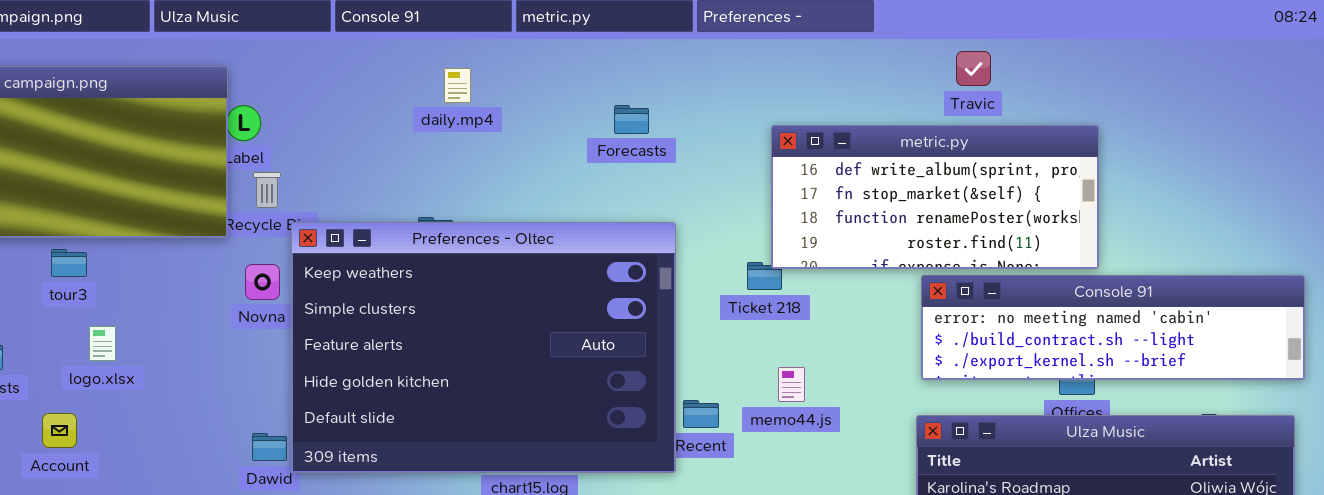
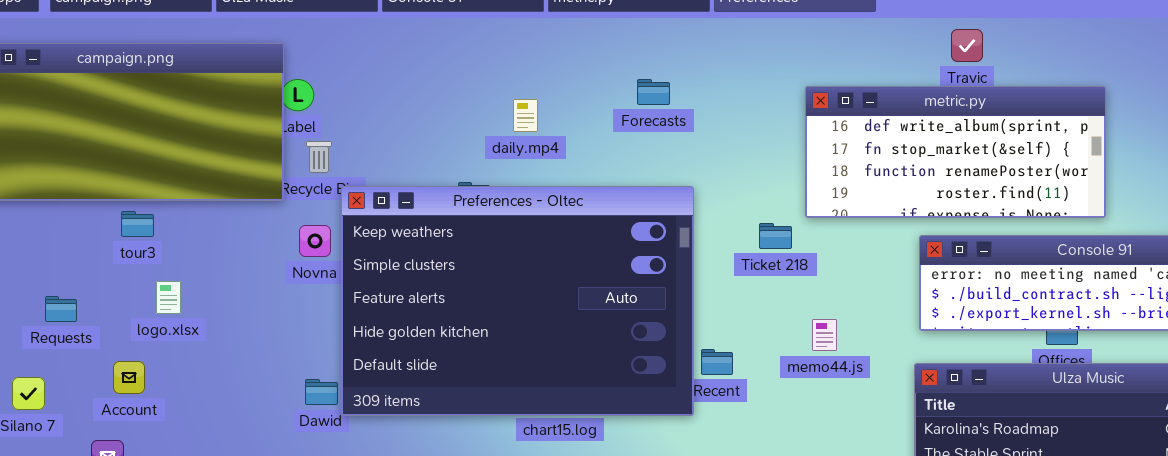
daily.mp4: [444,68,471,103] -> [513,99,538,132], moved
metric.py: [771,125,1099,269] -> [805,86,1106,218], moved
memo44.js: [778,367,805,402] -> [812,319,837,351], moved

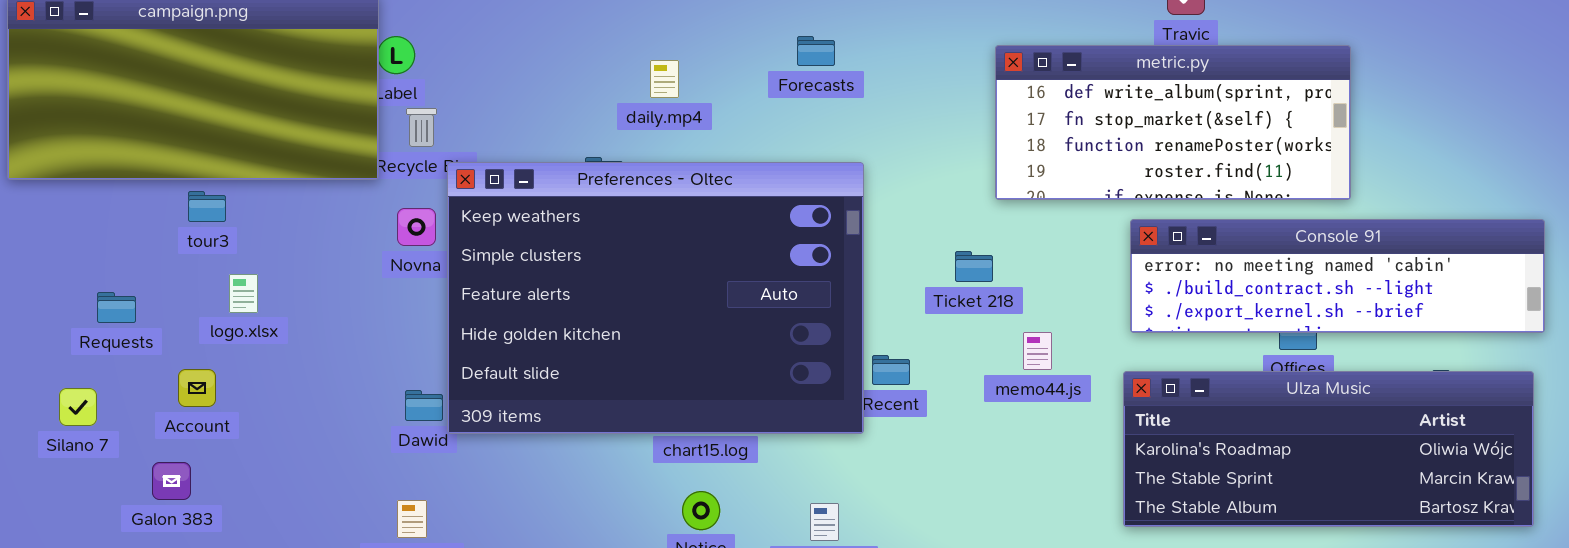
Ticket 218: [759,223,792,249] -> [955,251,993,282], moved
memo44.js: [812,319,837,351] -> [1023,332,1052,370], moved

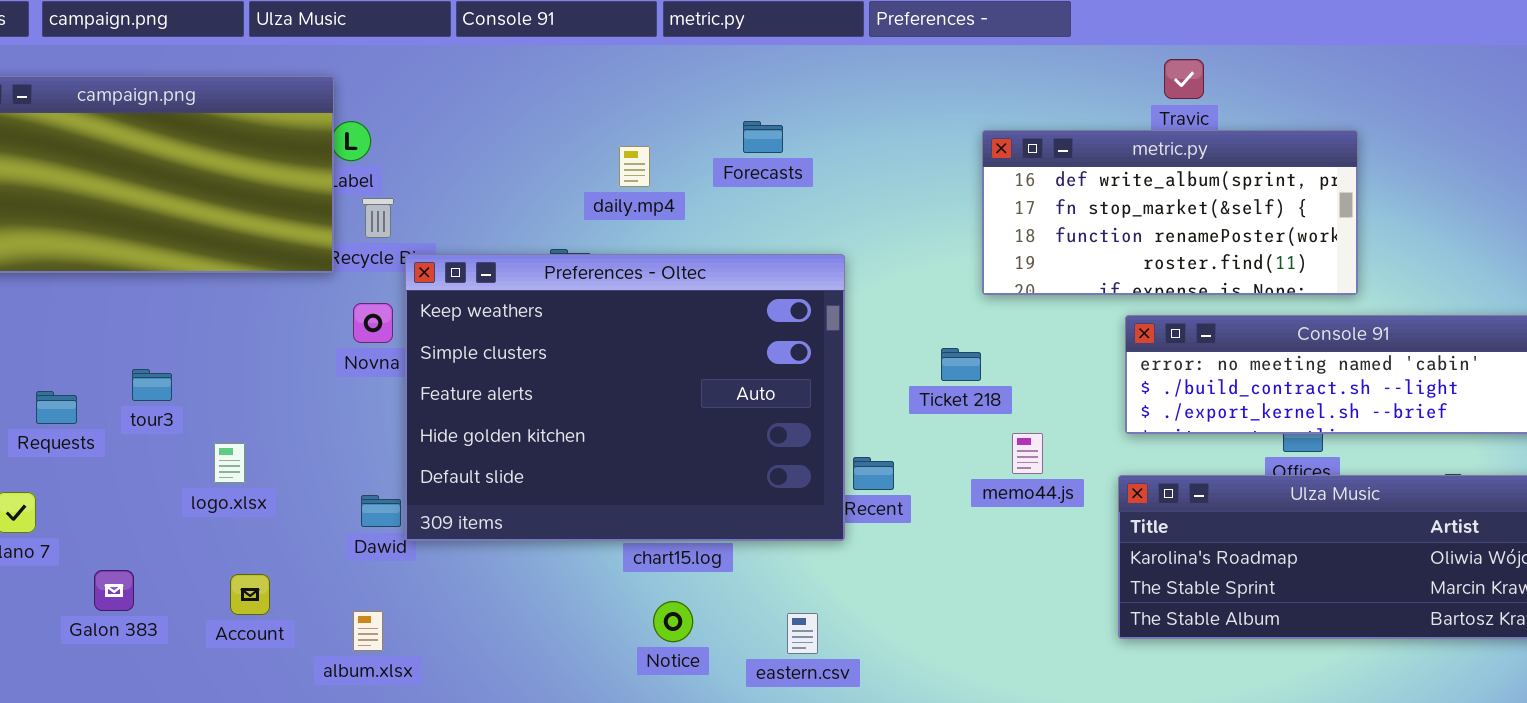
Forecasts: [797,36,835,66] -> [743,121,783,153], moved
tour3: [188,191,226,222] -> [132,369,172,401], moved
logo.xlsx: [229,274,258,313] -> [214,443,245,483], moved
Account: [178,369,216,407] -> [230,574,270,615], moved

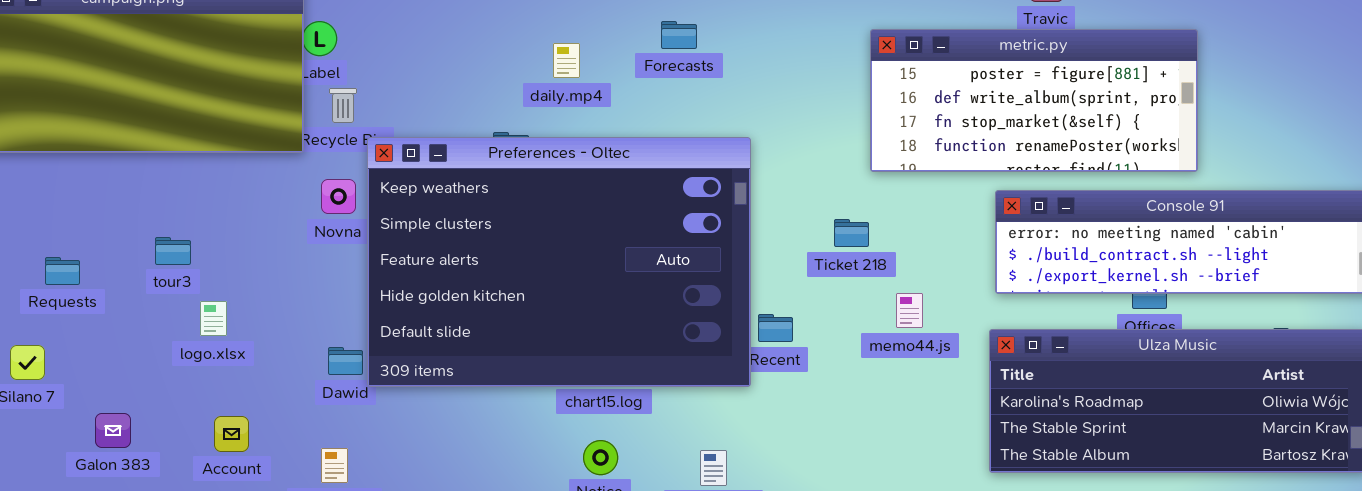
metric.py: [982,130,1358,295] -> [870,29,1198,172], scrolled up 1 row
tour3: [132,369,172,401] -> [155,237,191,265], moved

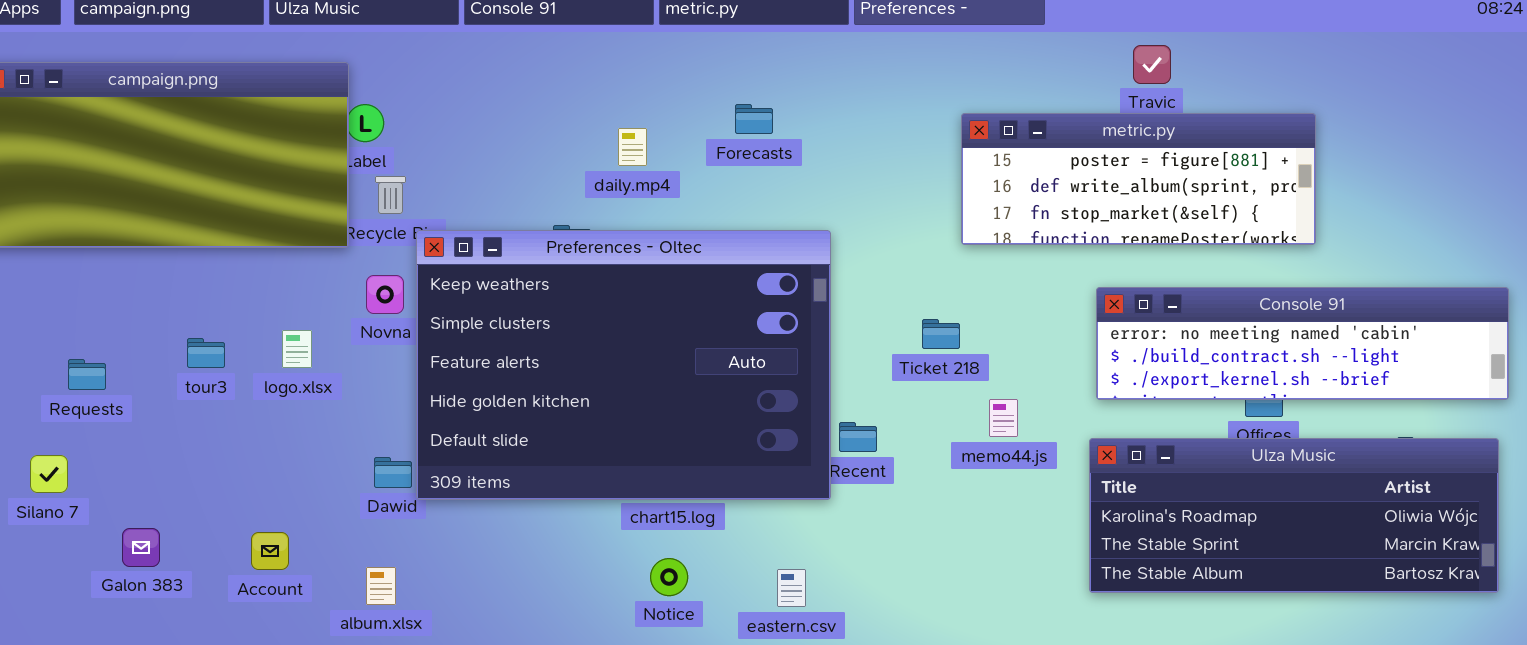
metric.py: [870,29,1198,172] -> [961,113,1316,245], resized
logo.xlsx: [200,301,227,336] -> [282,330,312,368], moved

